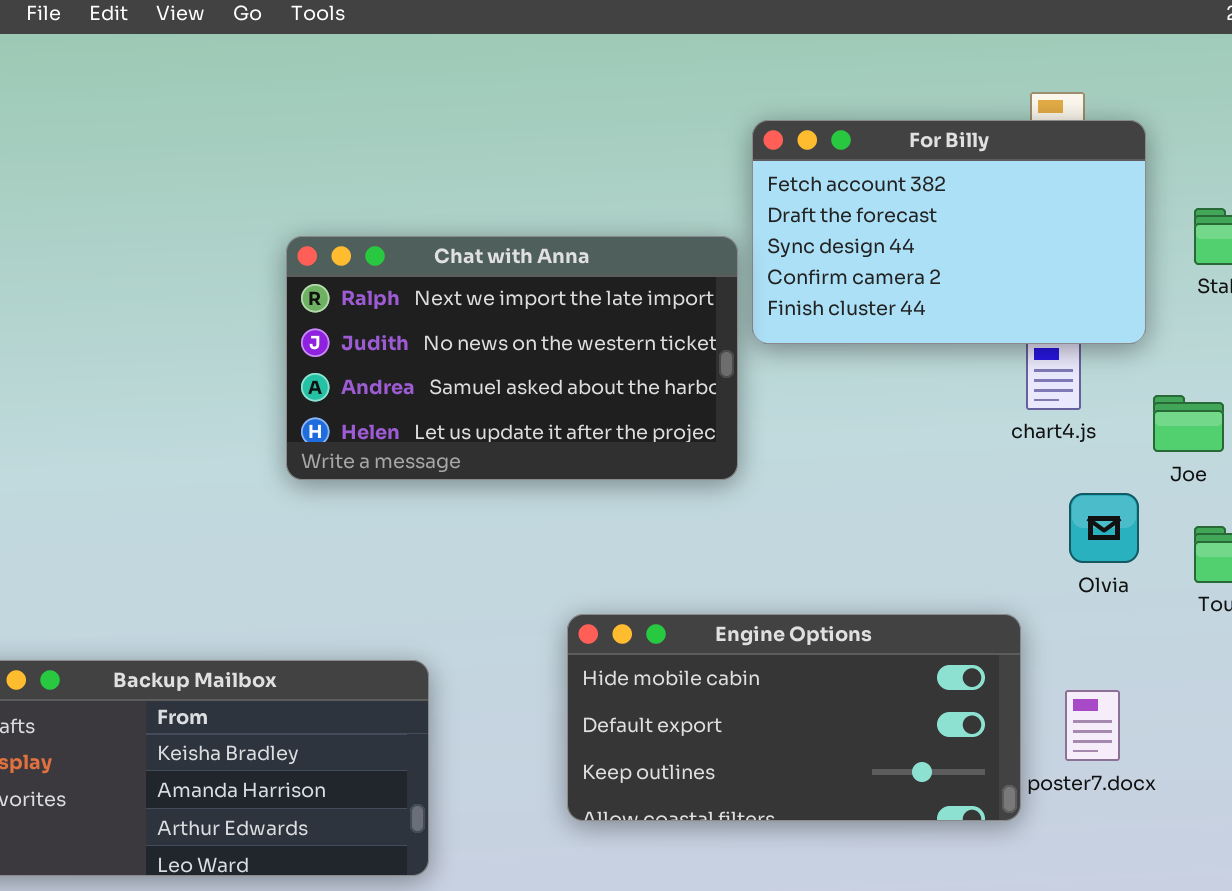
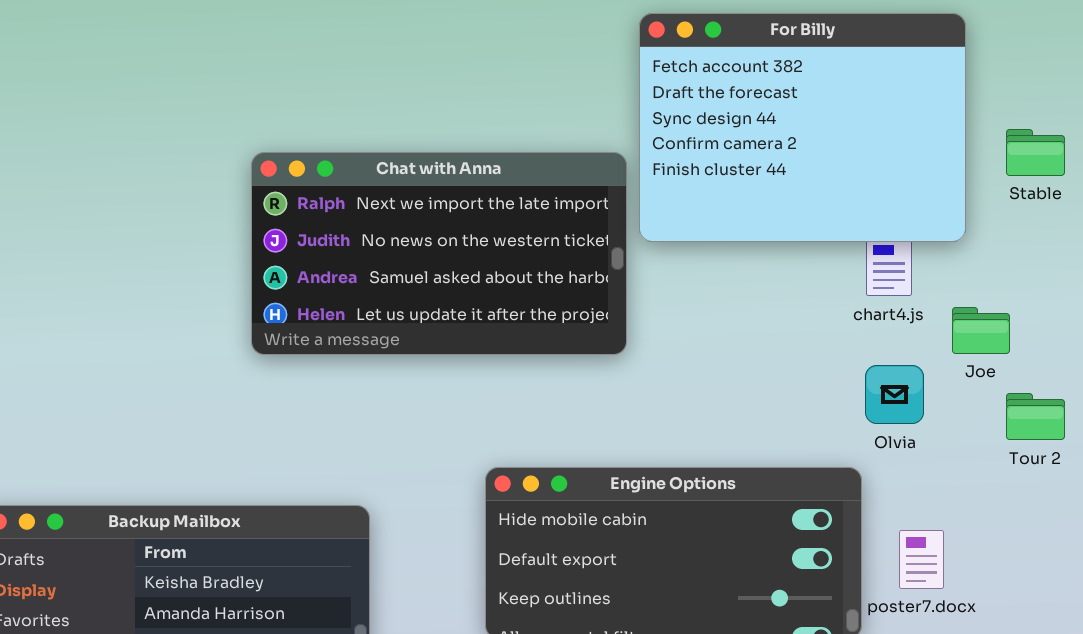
For Billy: [752,120,1146,344] -> [639,13,966,242], resized
Joe: [1153,395,1224,452] -> [952,307,1010,354], moved
Olvia: [1069,493,1139,563] -> [865,365,924,424], moved

